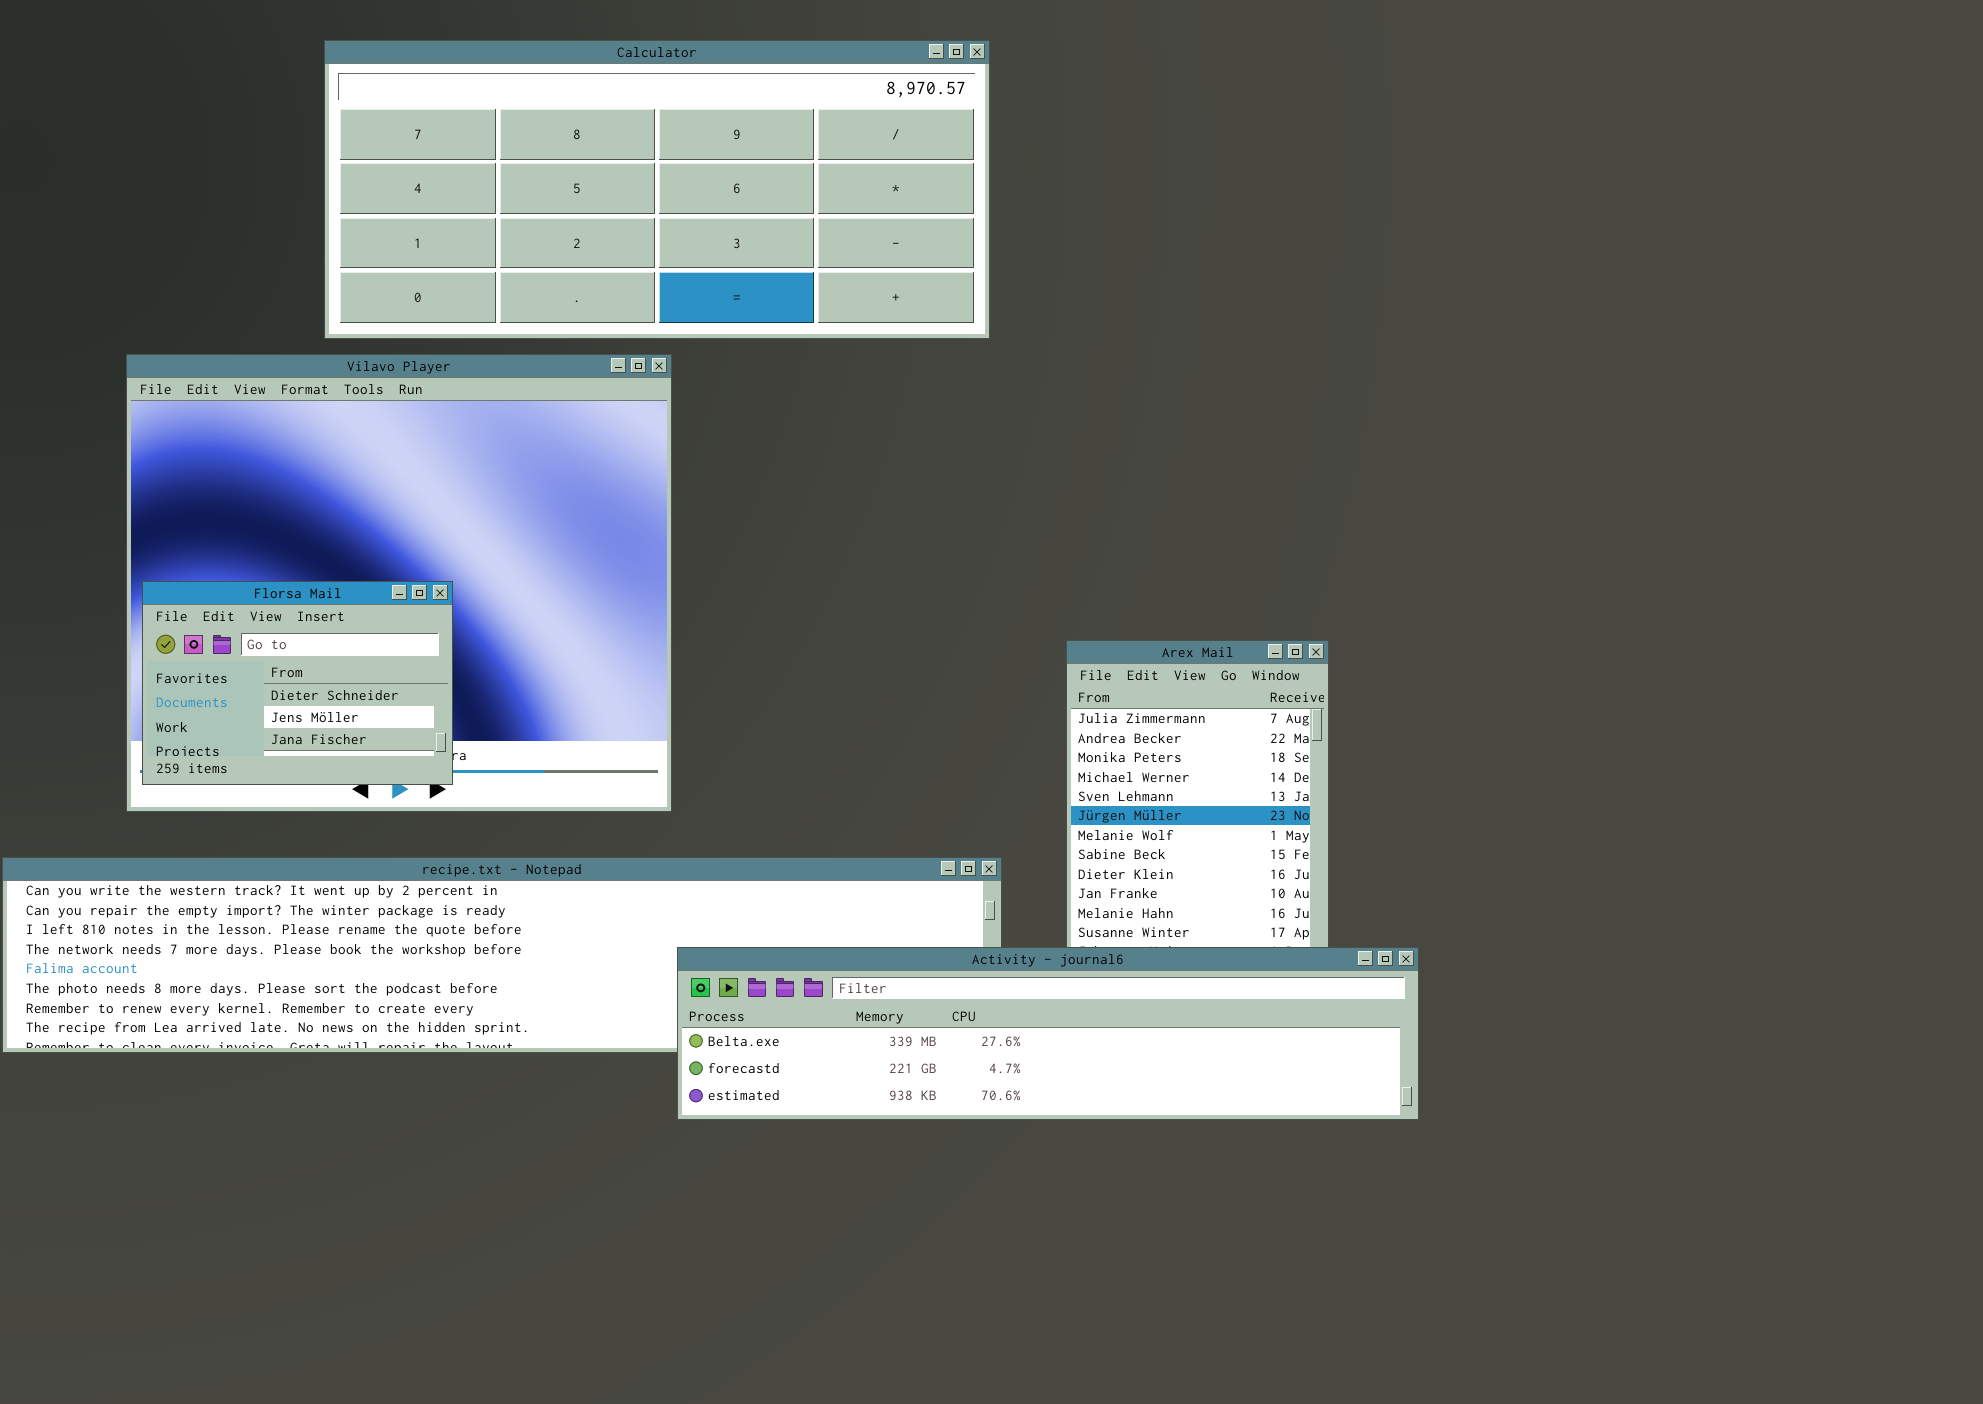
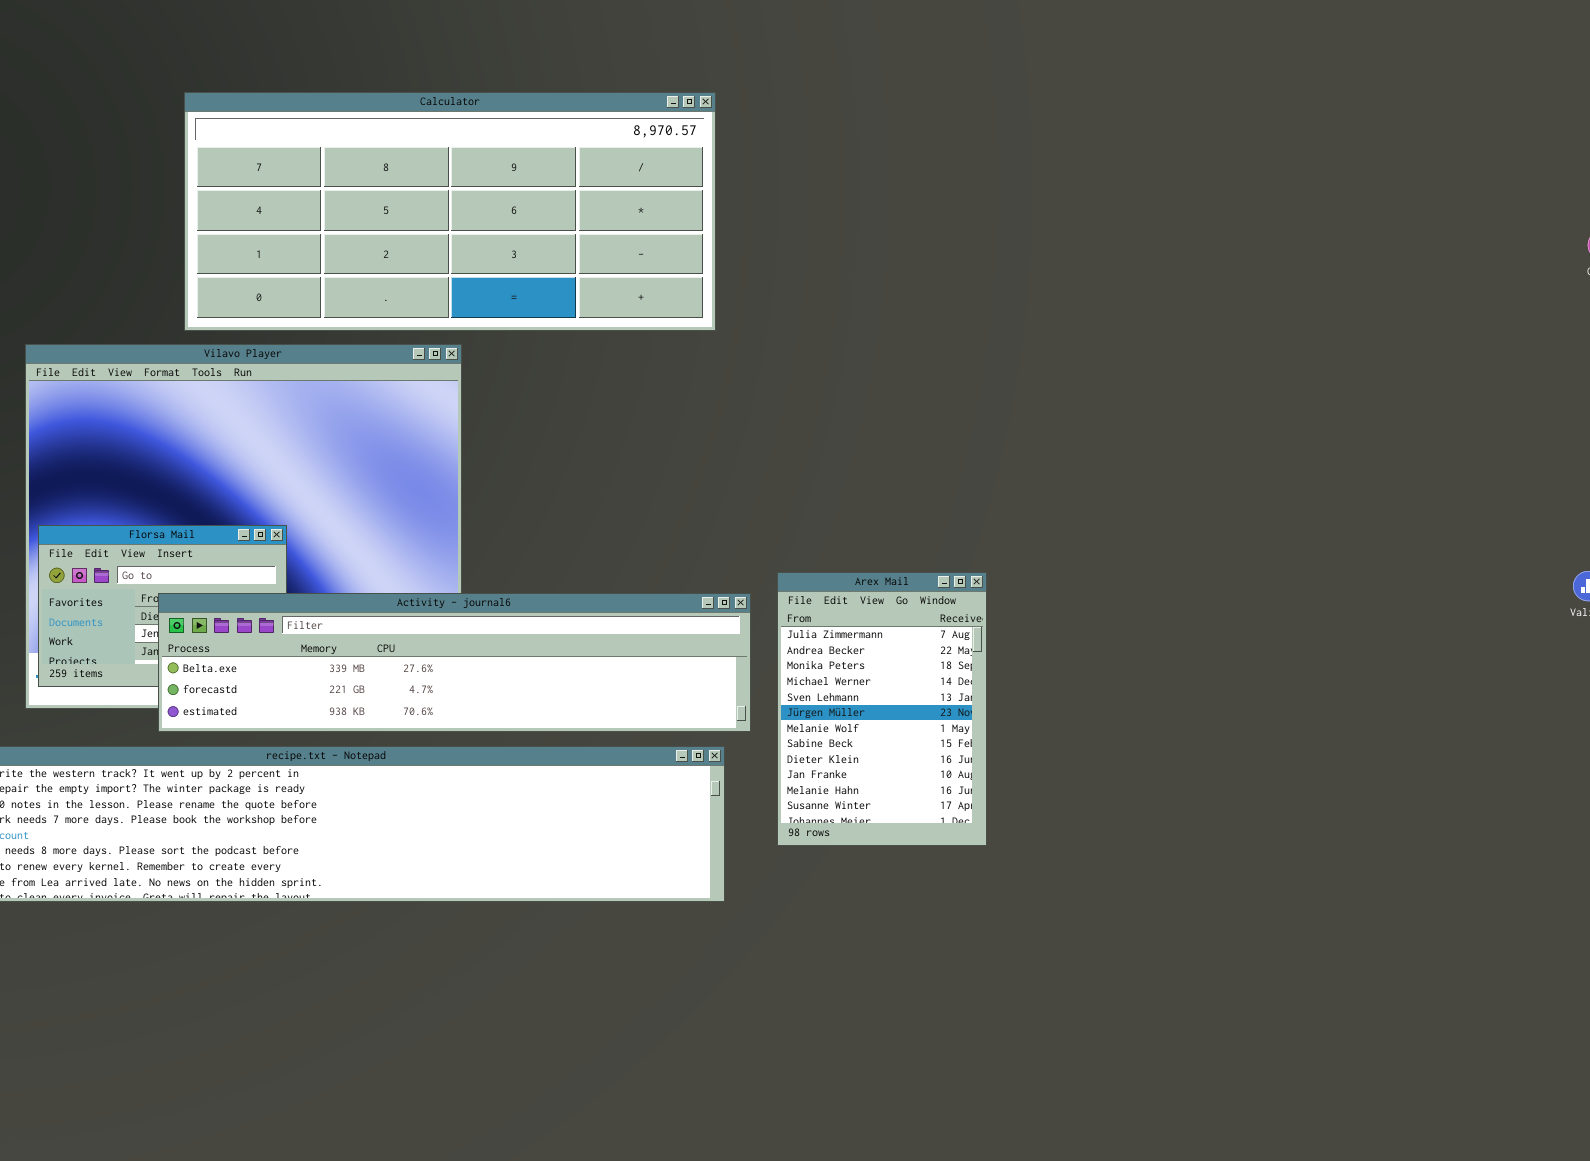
Activity - journal6: [677,947,1419,1120] -> [158,593,751,732], moved

